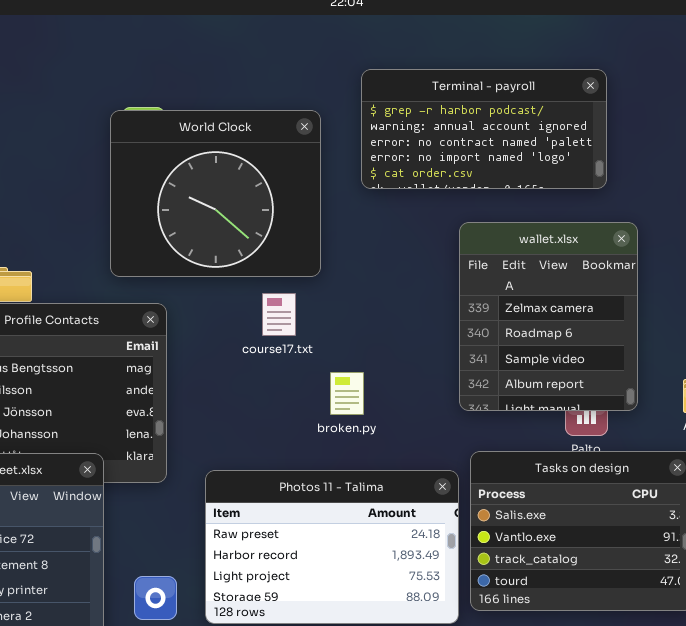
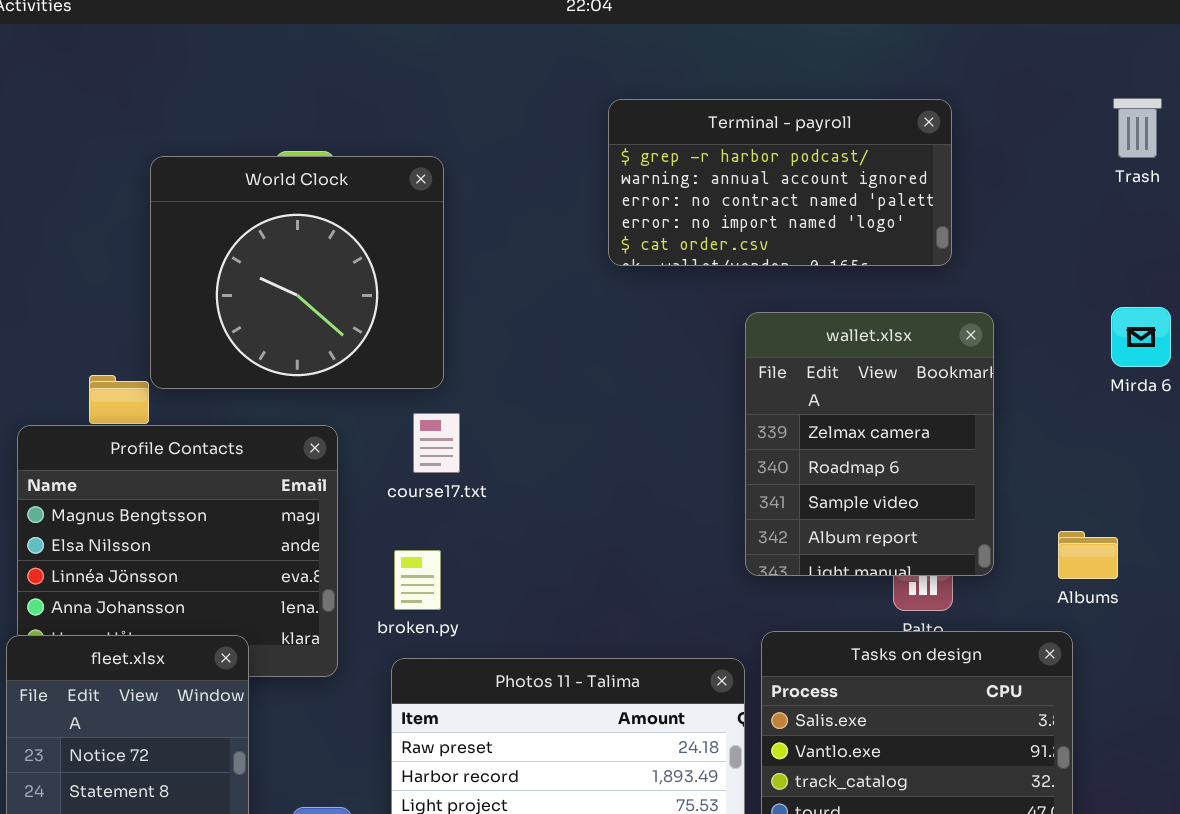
World Clock: [110,110,321,277] -> [150,156,444,389], moved
course17.txt: [262,293,296,336] -> [413,413,460,473], moved
broken.py: [330,372,364,415] -> [394,550,441,610], moved

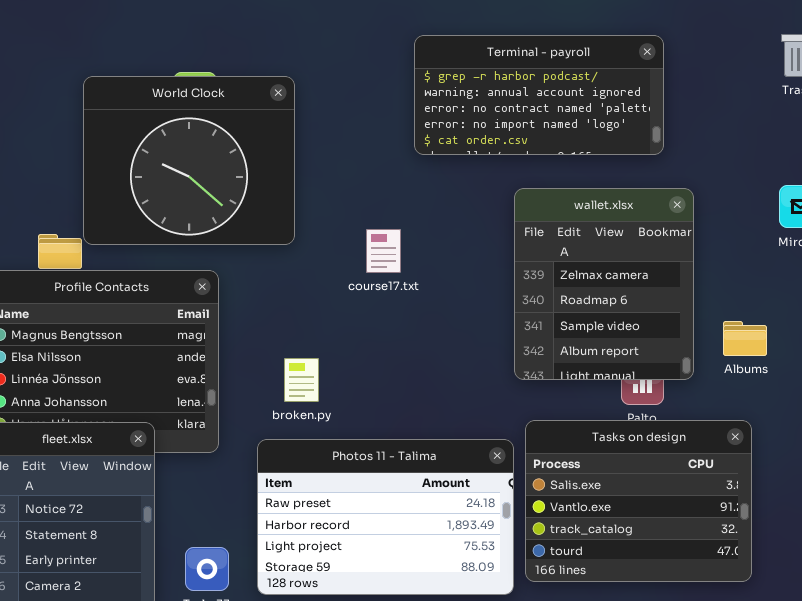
course17.txt: [413,413,460,473] -> [366,229,401,273], moved
Albums: [1058,531,1118,579] -> [723,321,767,356], moved
broken.py: [394,550,441,610] -> [284,358,319,402], moved

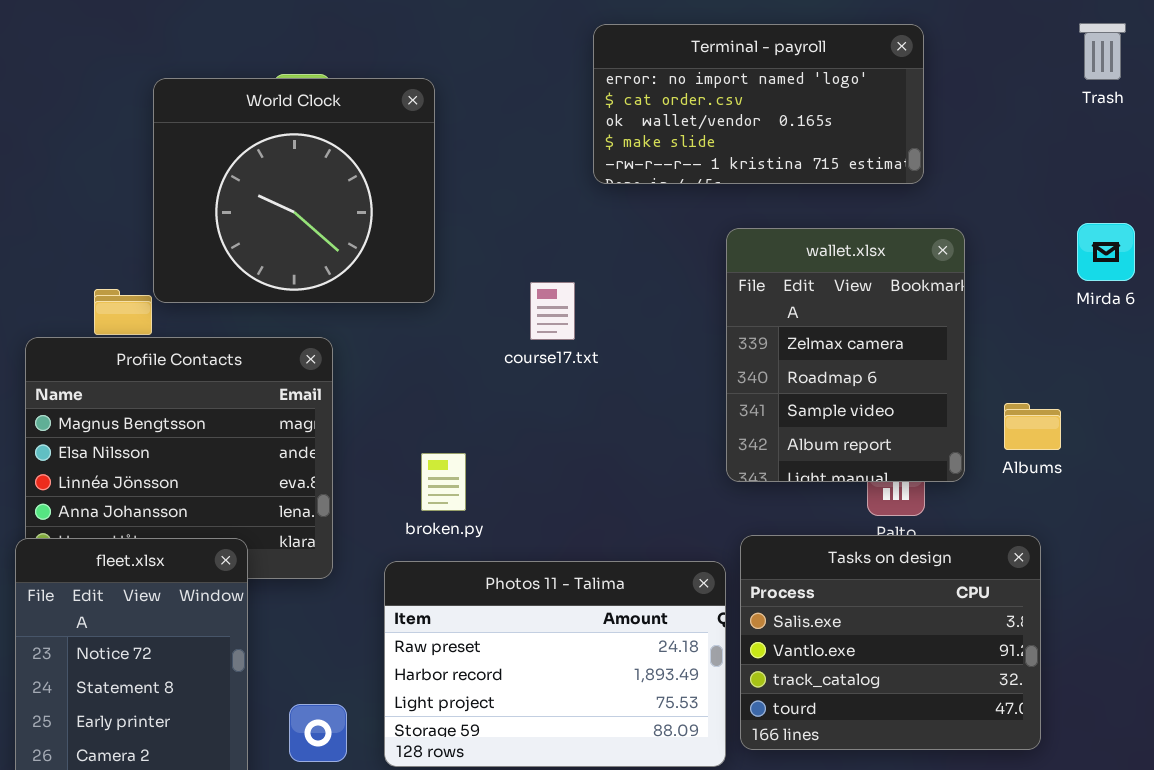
Terminal - payroll: [414,35,664,155] -> [593,24,924,184], scrolled down 3 rows

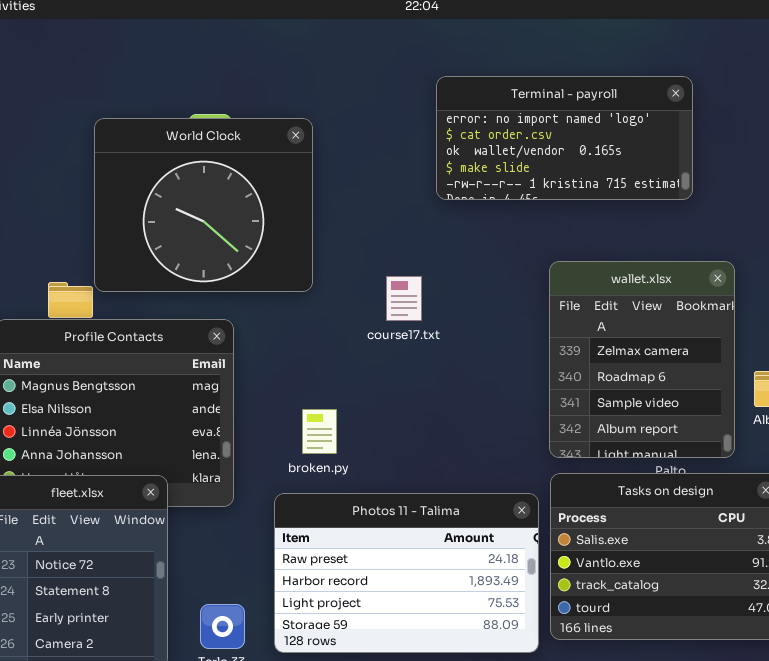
wallet.xlsx: [726,228,965,482] -> [549,261,735,458], moved

